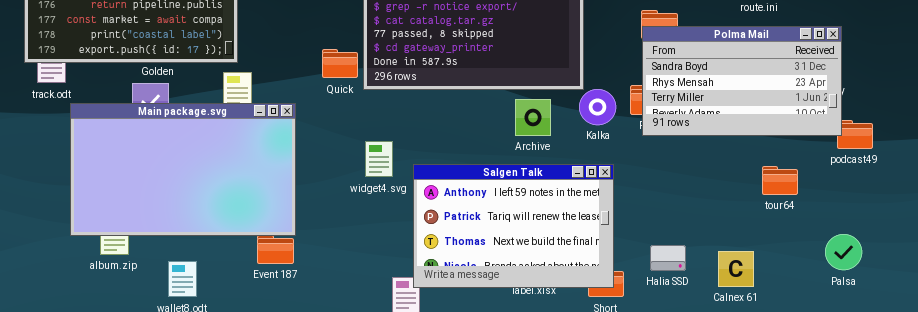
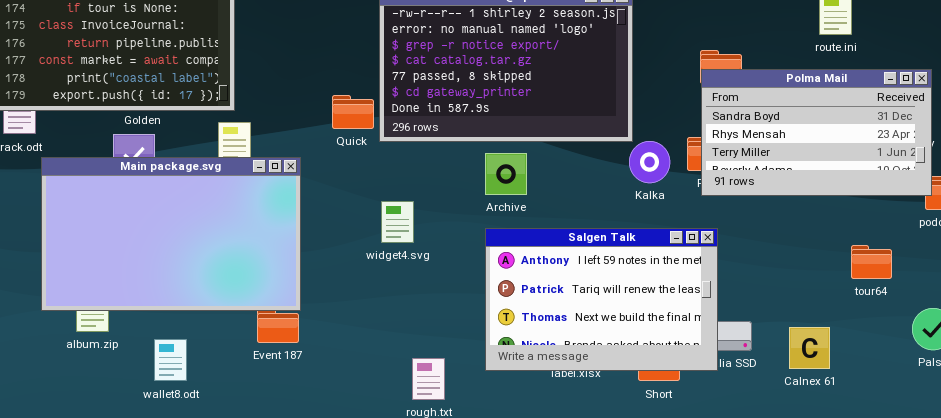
Archive: [515,99,551,136] -> [485,153,527,195], moved
Salgen Talk: [413,164,614,288] -> [485,228,718,371], moved
tour64: [762,166,798,195] -> [851,245,892,279], moved

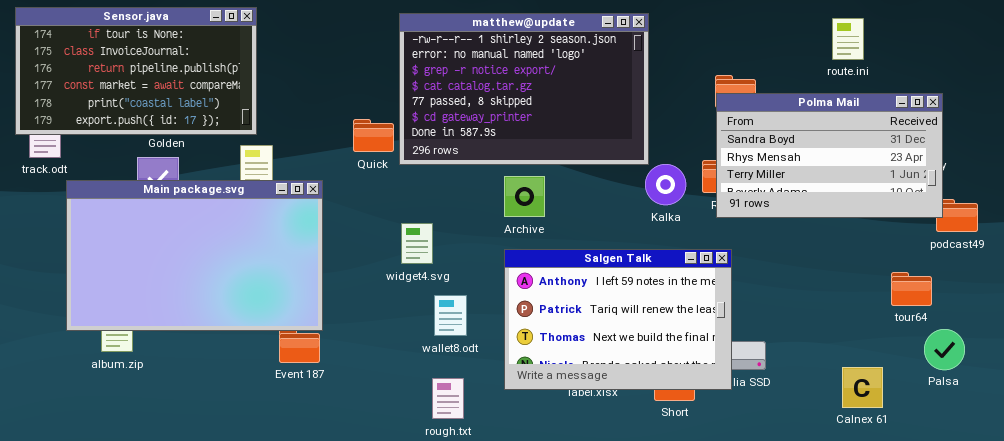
tour64: [851,245,892,279] -> [891,272,932,306], moved
Calnex 61: [789,327,830,369] -> [842,367,883,408], moved
wallet8.odt: [154,339,187,381] -> [434,295,467,336], moved

